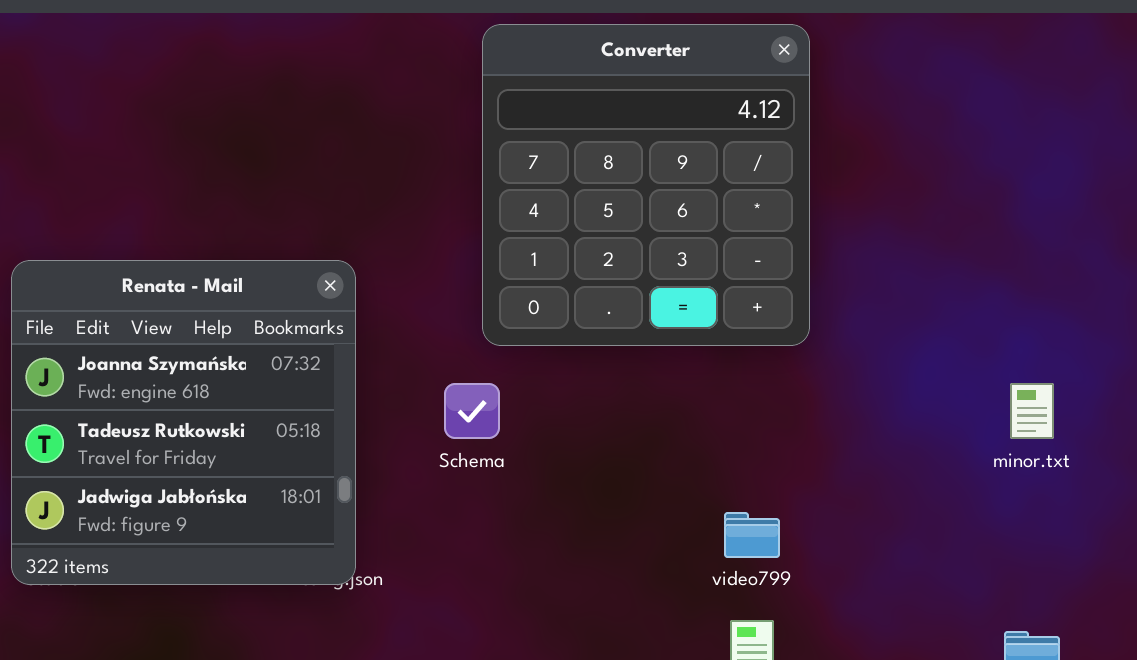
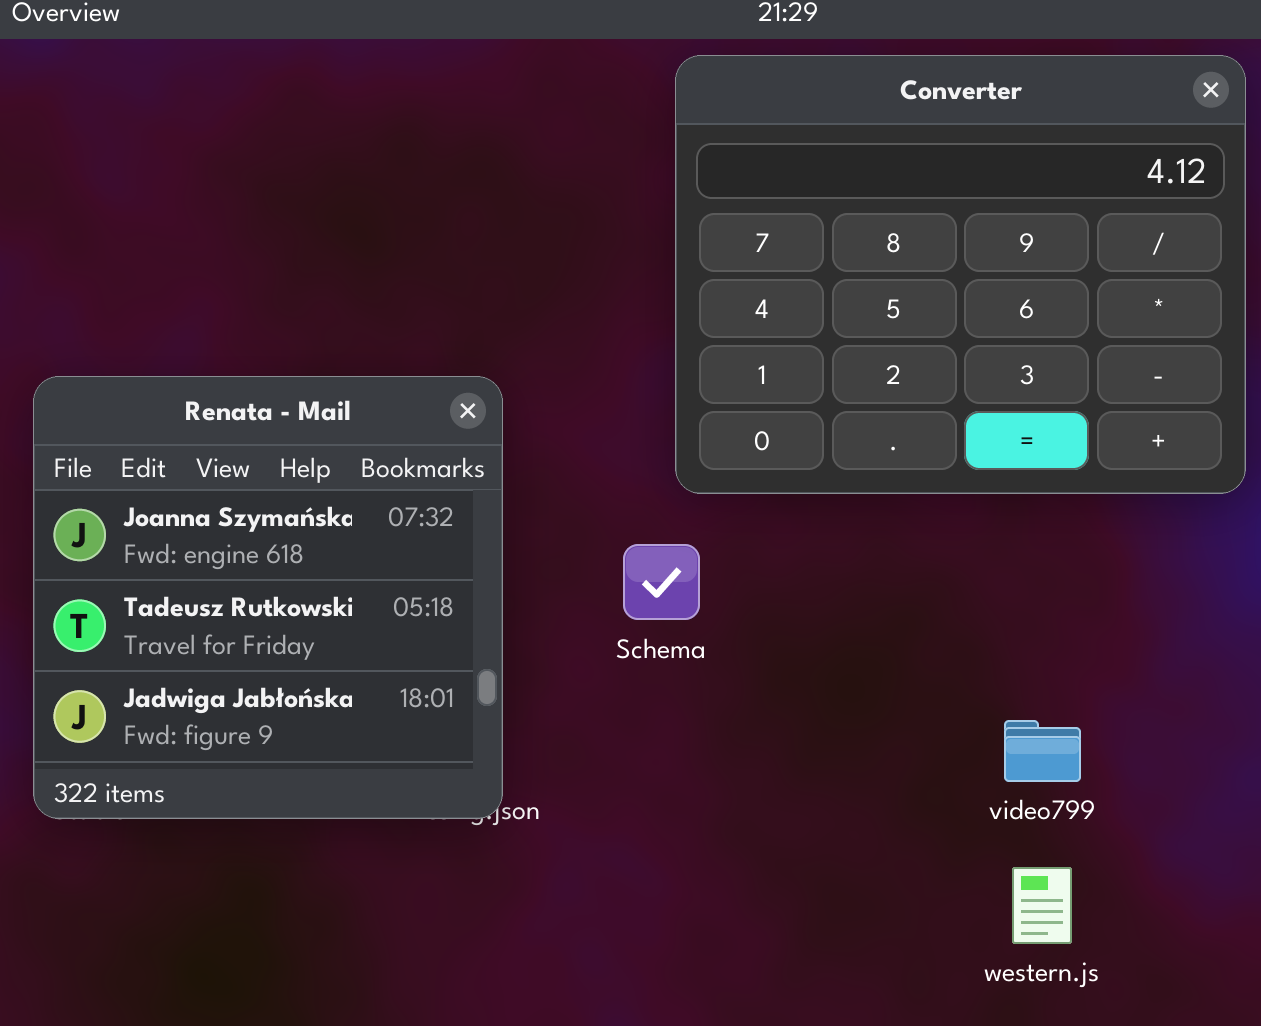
Converter: [482,24,810,346] -> [675,55,1246,494], resized

